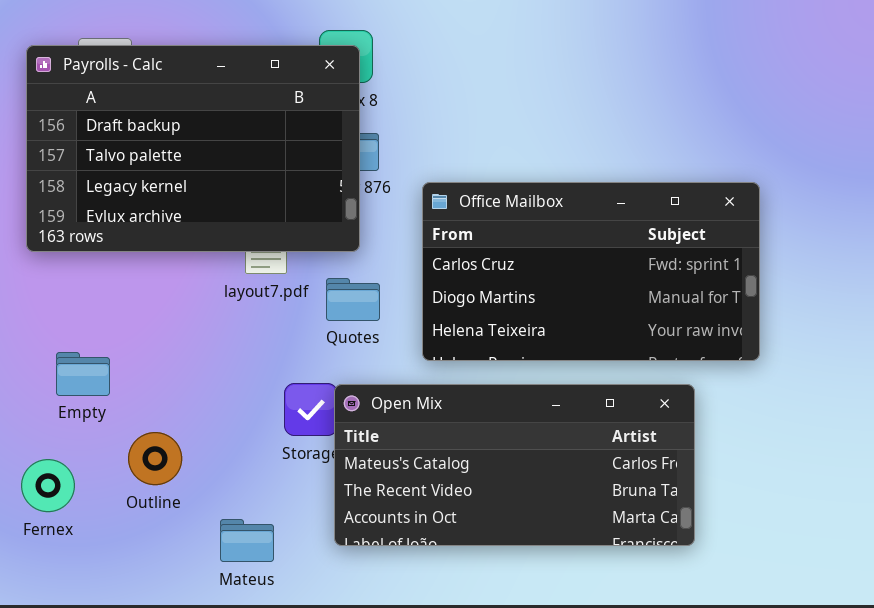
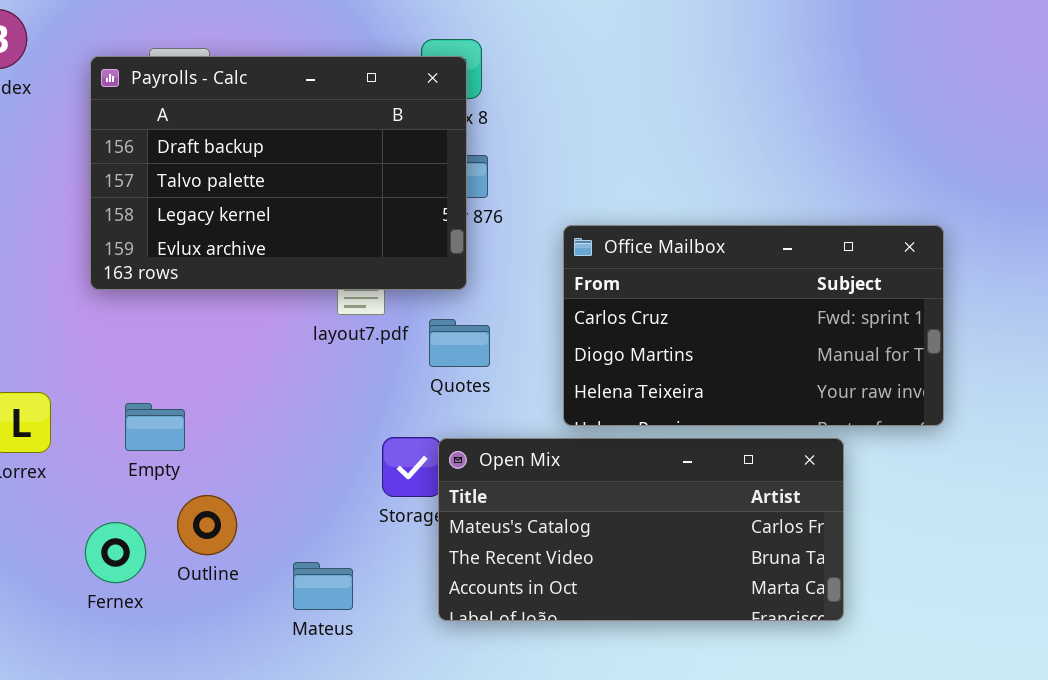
Office Mailbox: [422,182,760,361] -> [563,225,944,426], moved
Outline: [128,432,182,485] -> [177,495,237,555], moved
Mateus: [220,519,274,562] -> [293,562,353,610], moved

